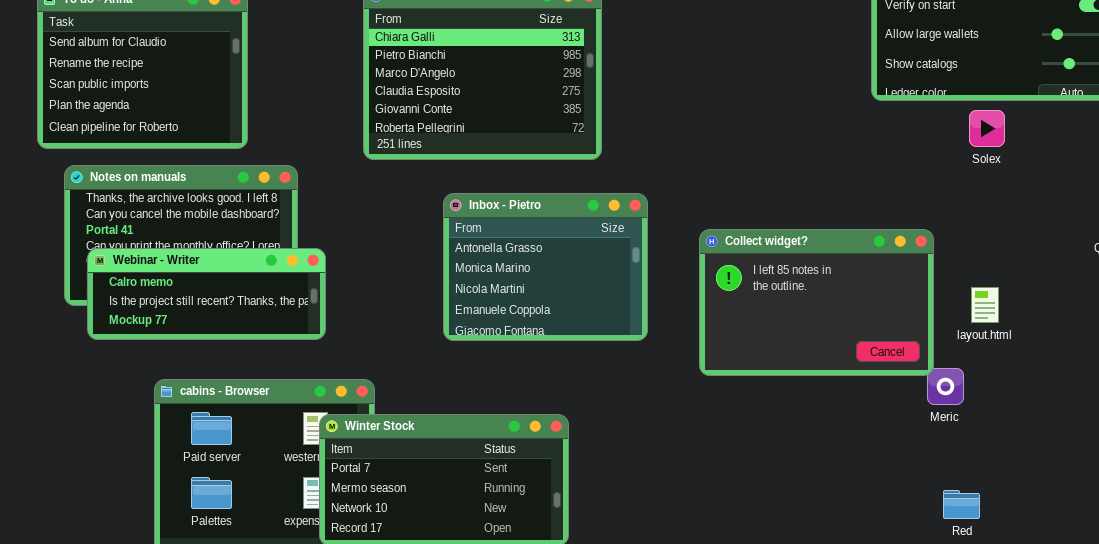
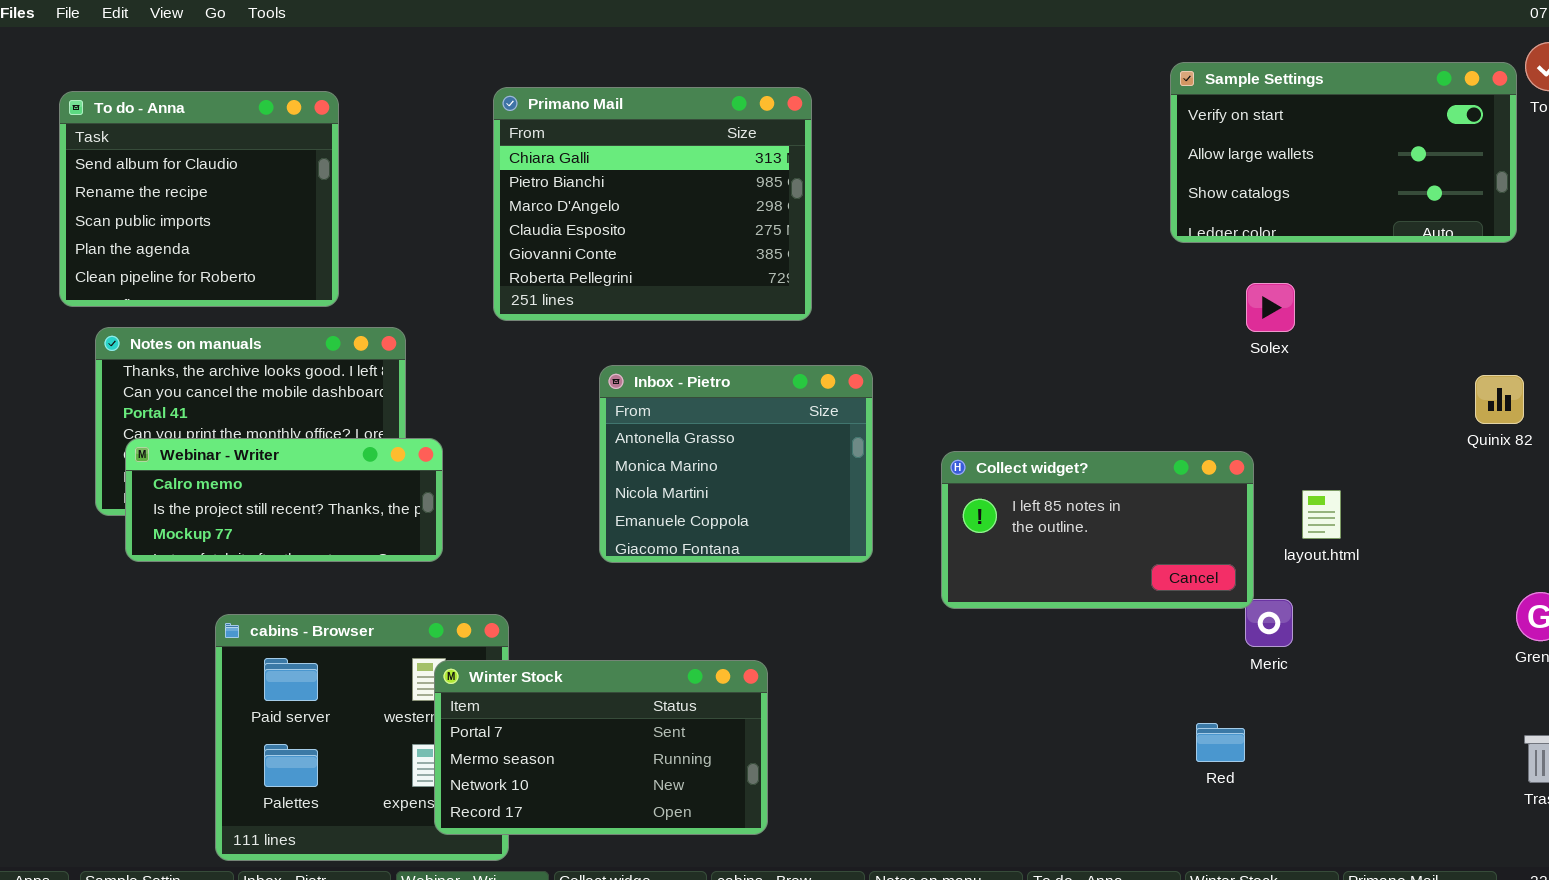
Solex: [969,110,1005,147] -> [1246,283,1295,332], moved
Collect widget?: [699,229,934,376] -> [941,451,1254,609], resized
Red: [943,490,980,519] -> [1196,723,1245,762], moved

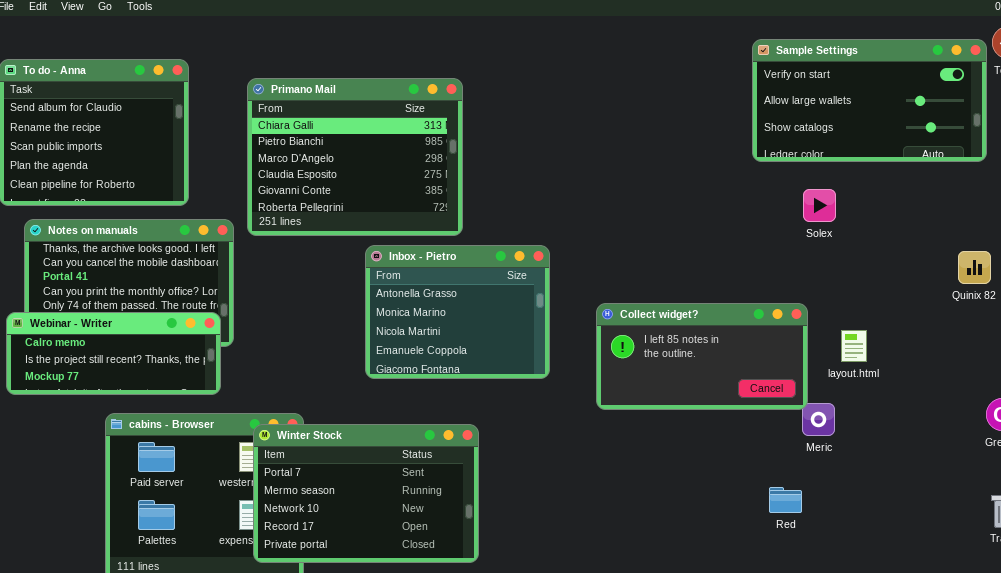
Primano Mail: [493,87,812,321] -> [247,78,463,236], moved
Webinar - Writer: [125,438,443,562] -> [6,312,221,395], moved
Winter Stock: [434,660,768,835] -> [253,424,479,563], resized

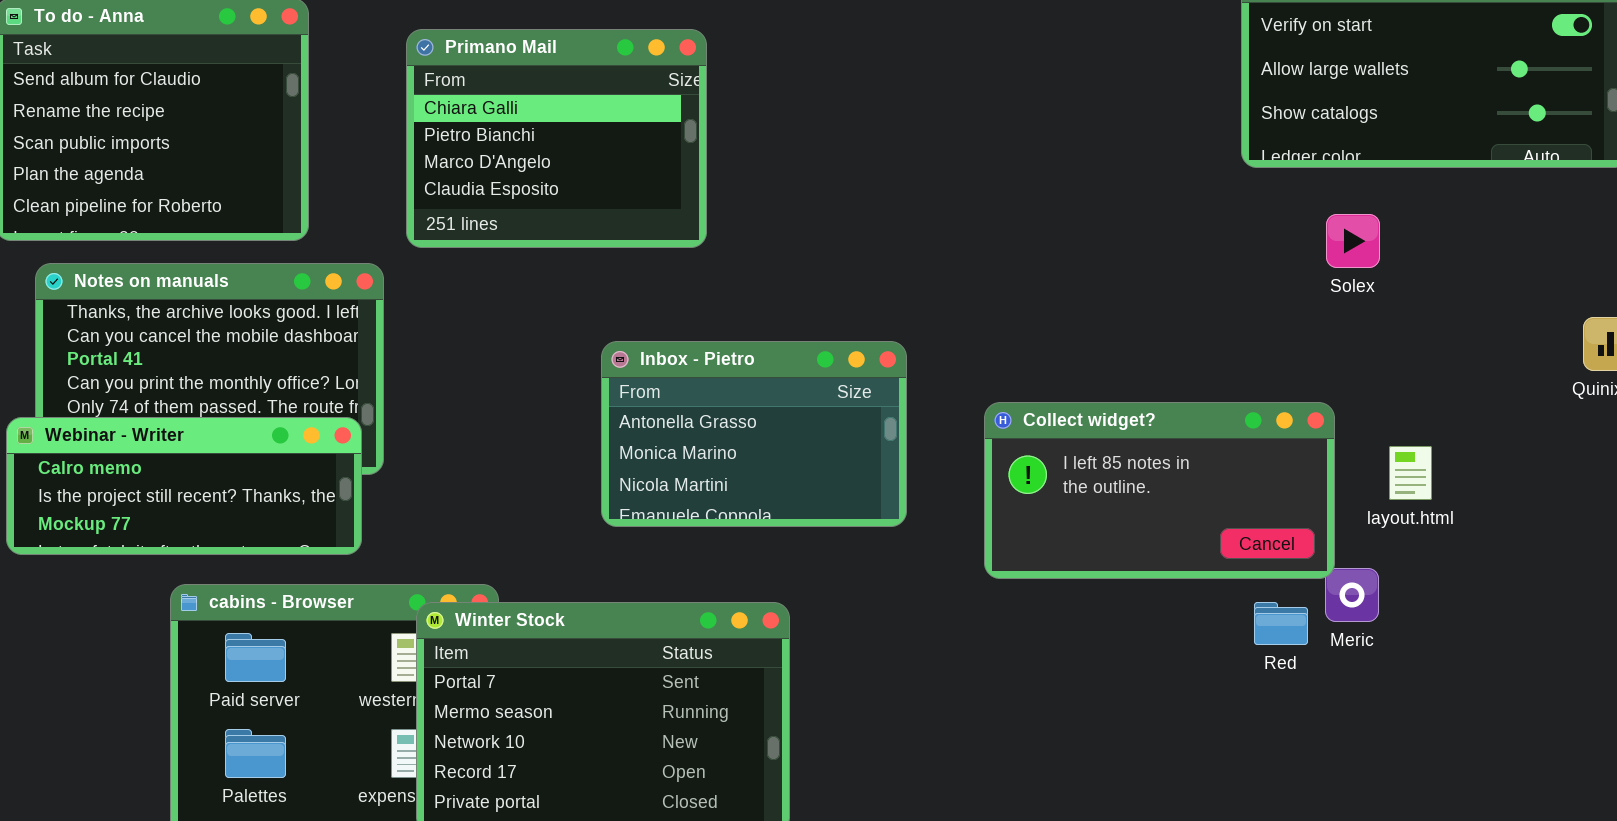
Primano Mail: [247,78,463,236] -> [406,29,707,248], resized
Inbox - Pietro: [365,245,550,379] -> [601,341,907,527], resized
Red: [769,487,802,513] -> [1254,602,1308,645], moved

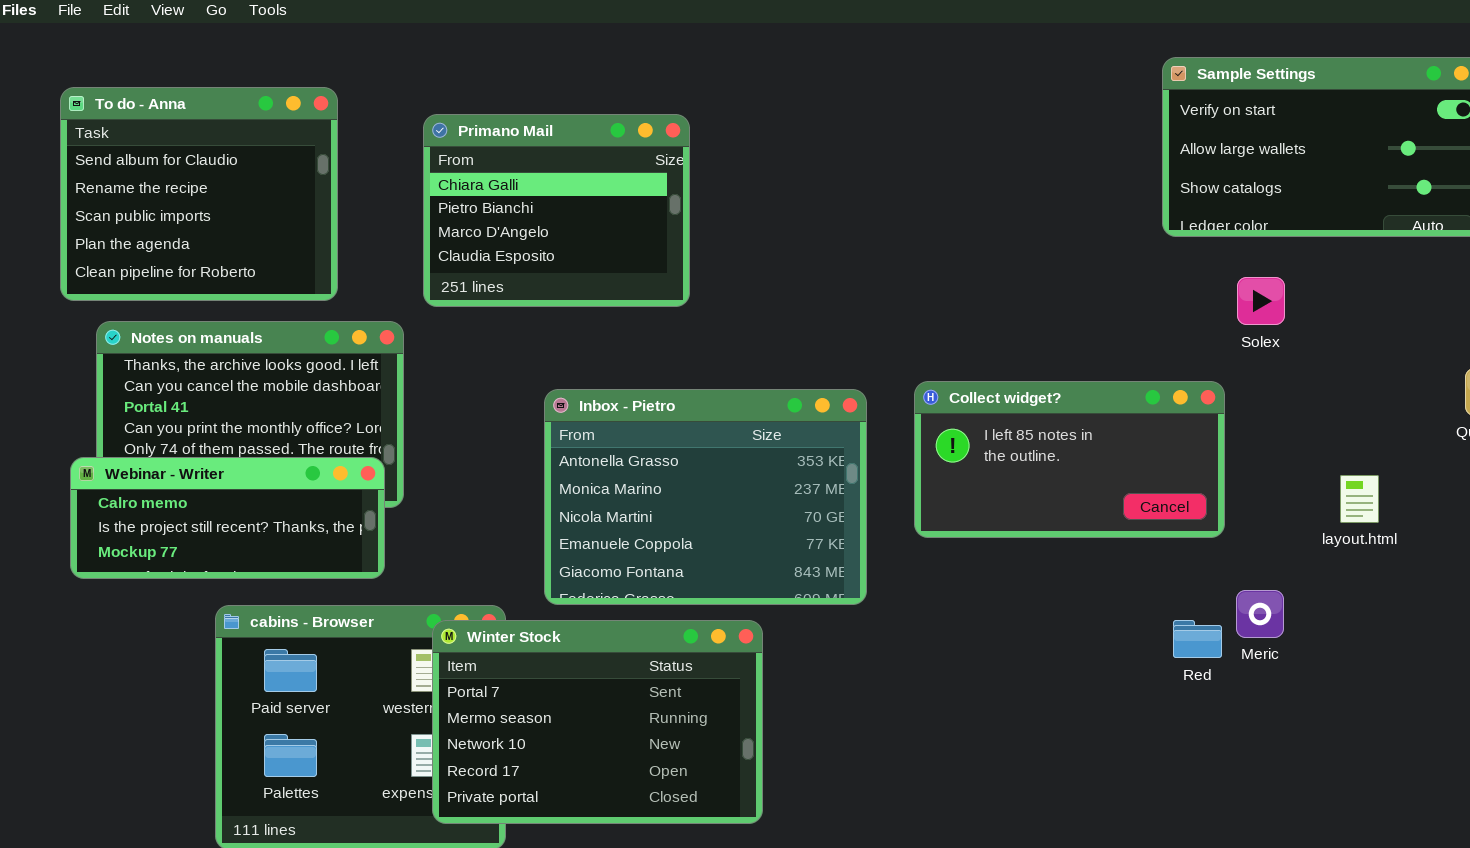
Inbox - Pietro: [601,341,907,527] -> [544,389,867,605], resized
Collect widget?: [984,402,1335,579] -> [914,381,1225,538], moved
layout.html: [1389,446,1432,500] -> [1340,475,1379,523], moved

